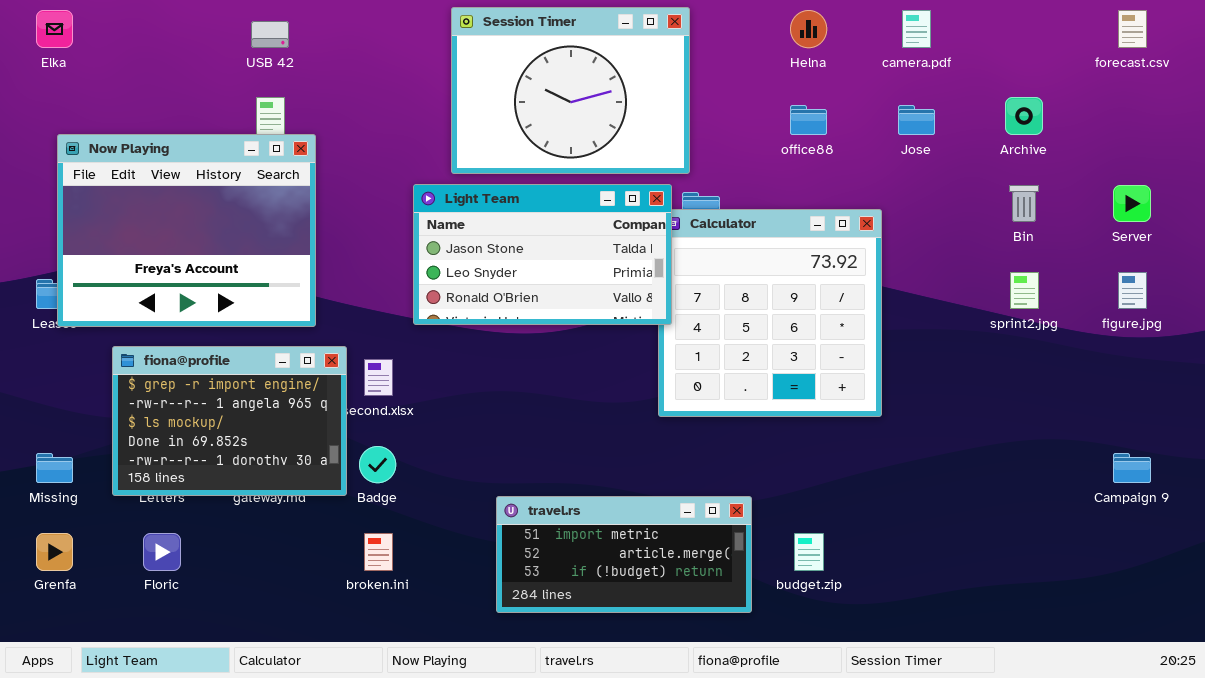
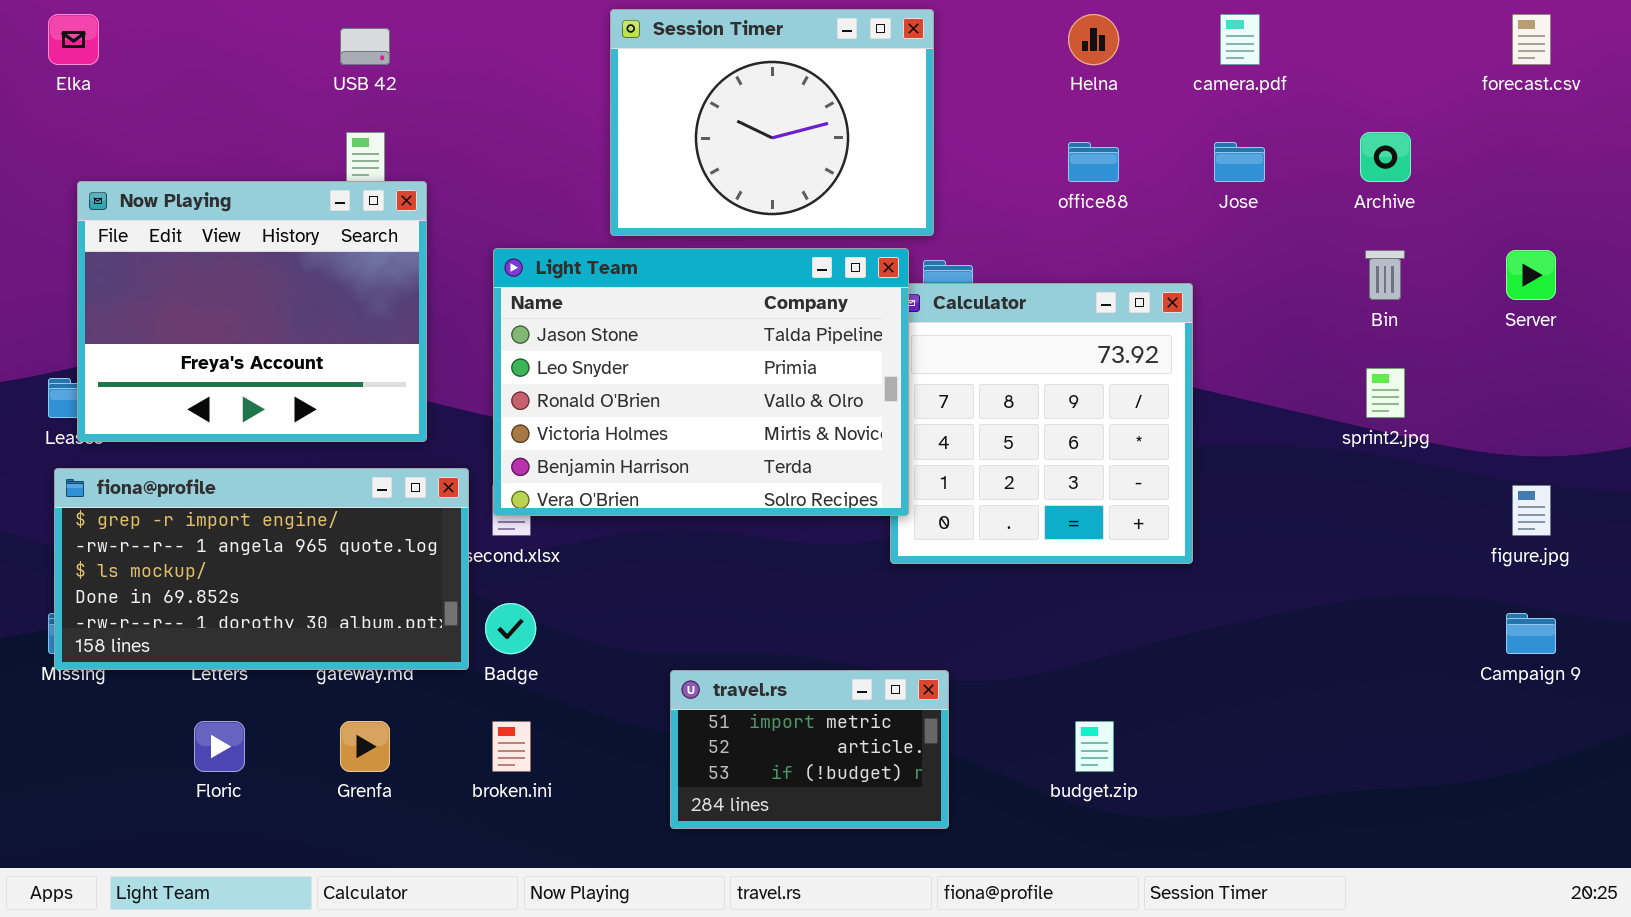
Light Team: [413,184,672,325] -> [493,248,909,516], resized
figure.jpg: [1118,272,1147,309] -> [1512,485,1551,536], moved
fiona@profile: [112,346,347,496] -> [54,468,469,670], resized
travel.rs: [496,496,752,613] -> [670,670,949,829], resized
Grenfa: [36,533,73,571] -> [340,721,390,772], moved

